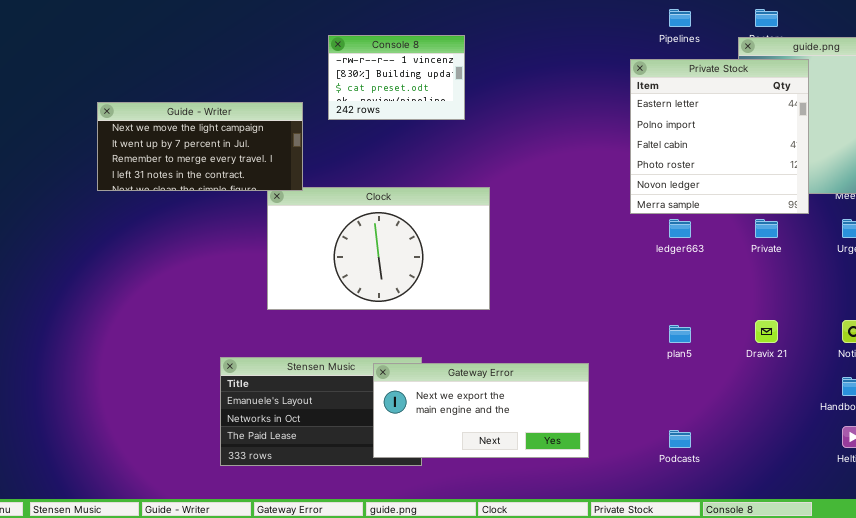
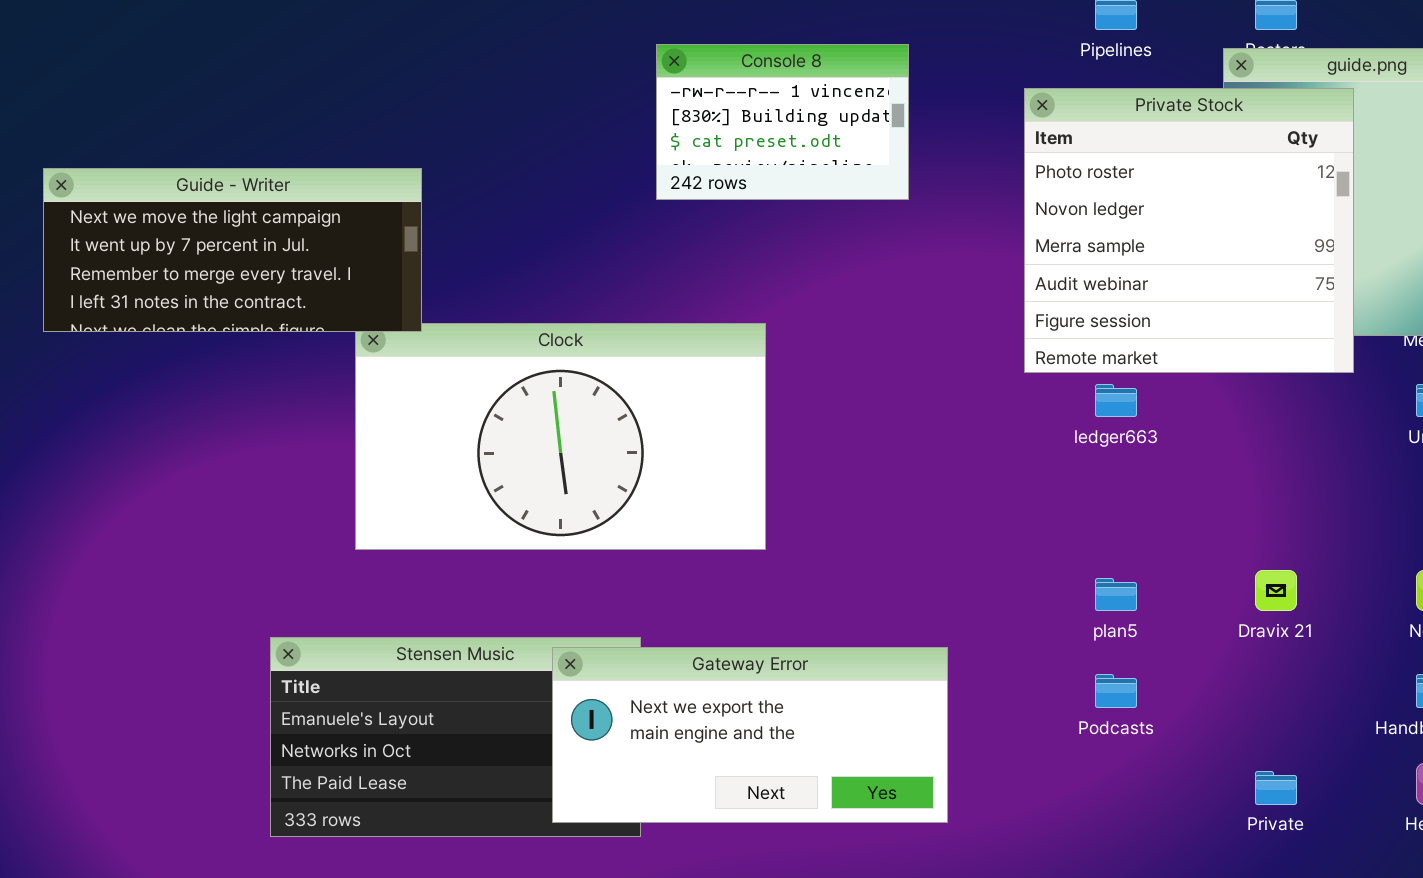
Console 8: [328,35,465,120] -> [656,44,909,200], moved
Private Stock: [630,59,809,214] -> [1024,88,1354,373], scrolled down 3 rows
Private: [755,219,778,238] -> [1255,771,1297,805], moved
Podcasts: [669,430,691,448] -> [1095,674,1137,708], moved

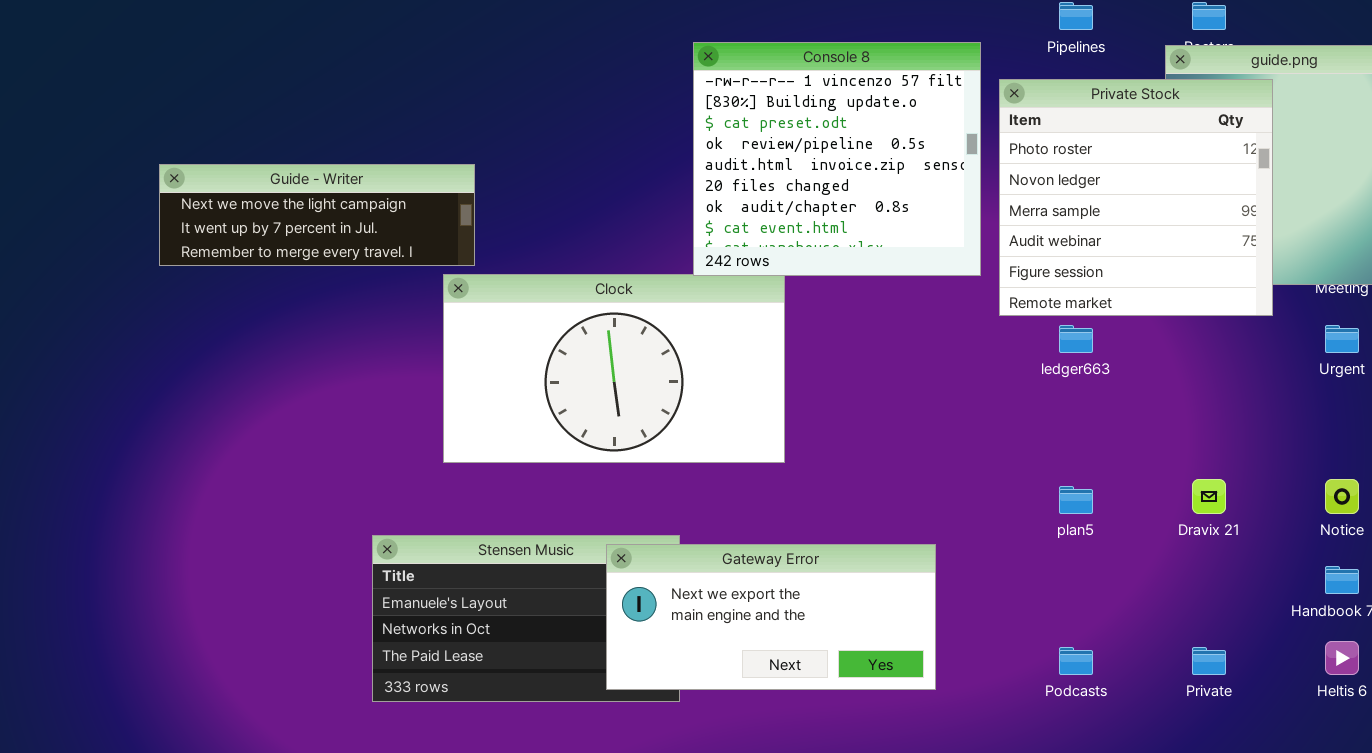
Console 8: [656,44,909,200] -> [693,42,981,276], resized
Guide - Writer: [43,168,422,332] -> [159,164,475,266], moved, resized
Podcasts: [1095,674,1137,708] -> [1059,647,1093,675], moved

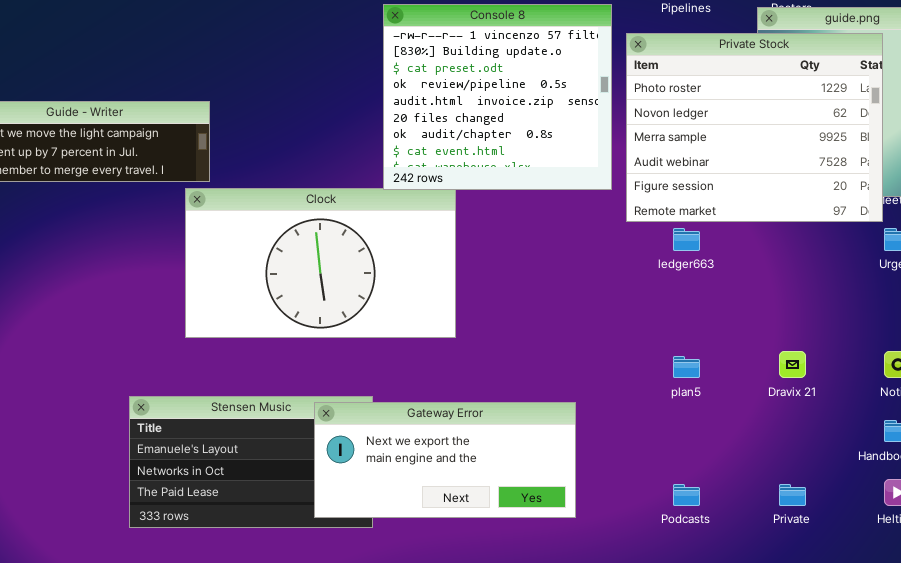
Private Stock: [999,79,1273,316] -> [626,33,883,222], resized

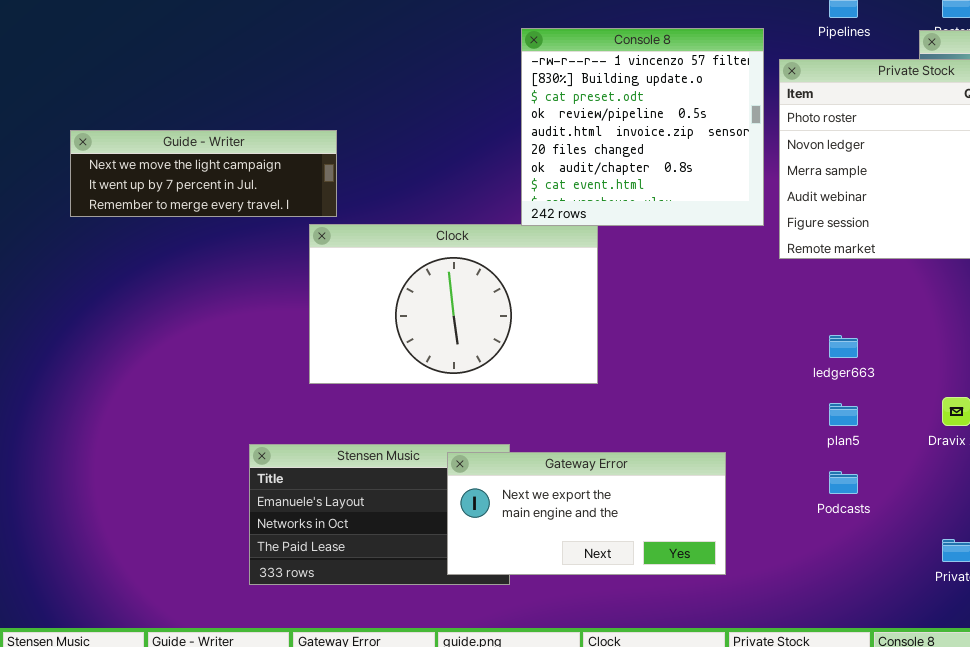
ledger663: [673,228,700,251] -> [829,335,858,358], moved
Podcasts: [673,484,700,506] -> [829,471,858,494], moved

